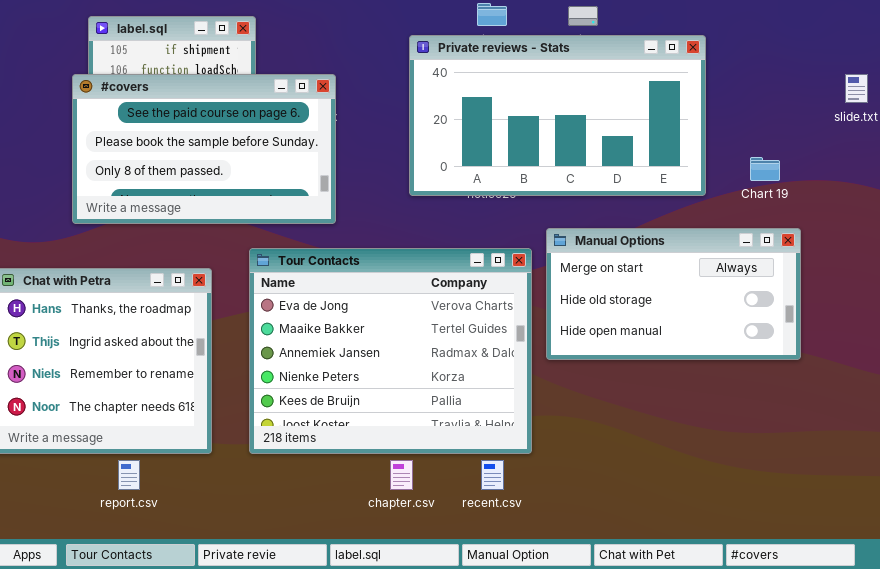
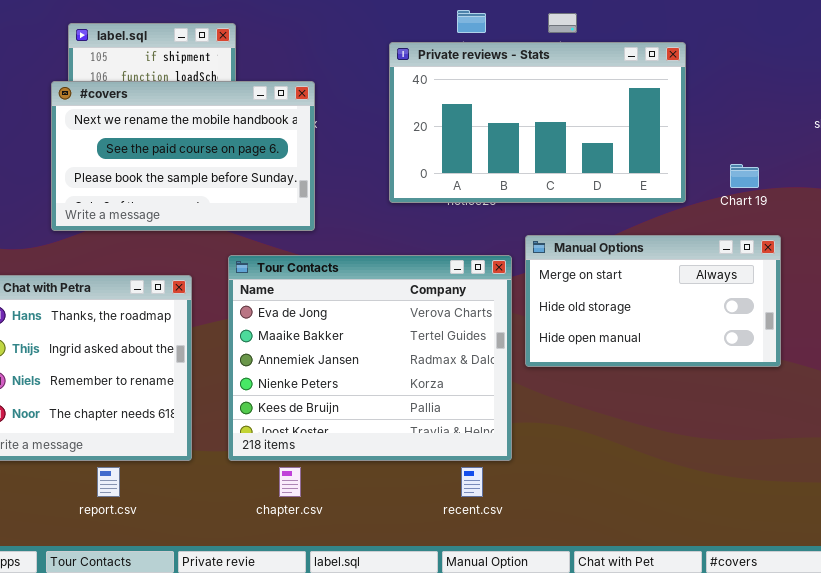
#covers: [72,74,336,224] -> [51,81,315,231], scrolled up 1 row
chapter.csv: [390,460,413,490] -> [279,467,301,497], moved

